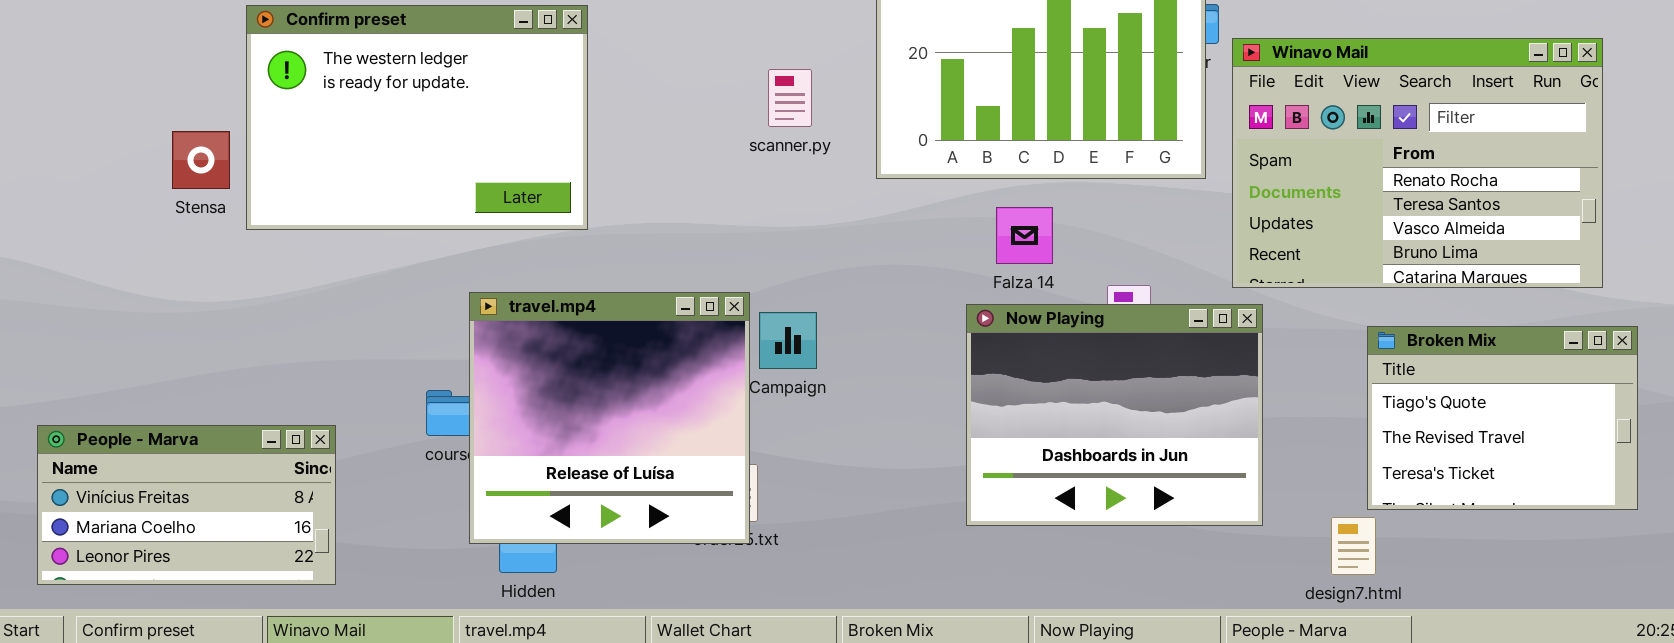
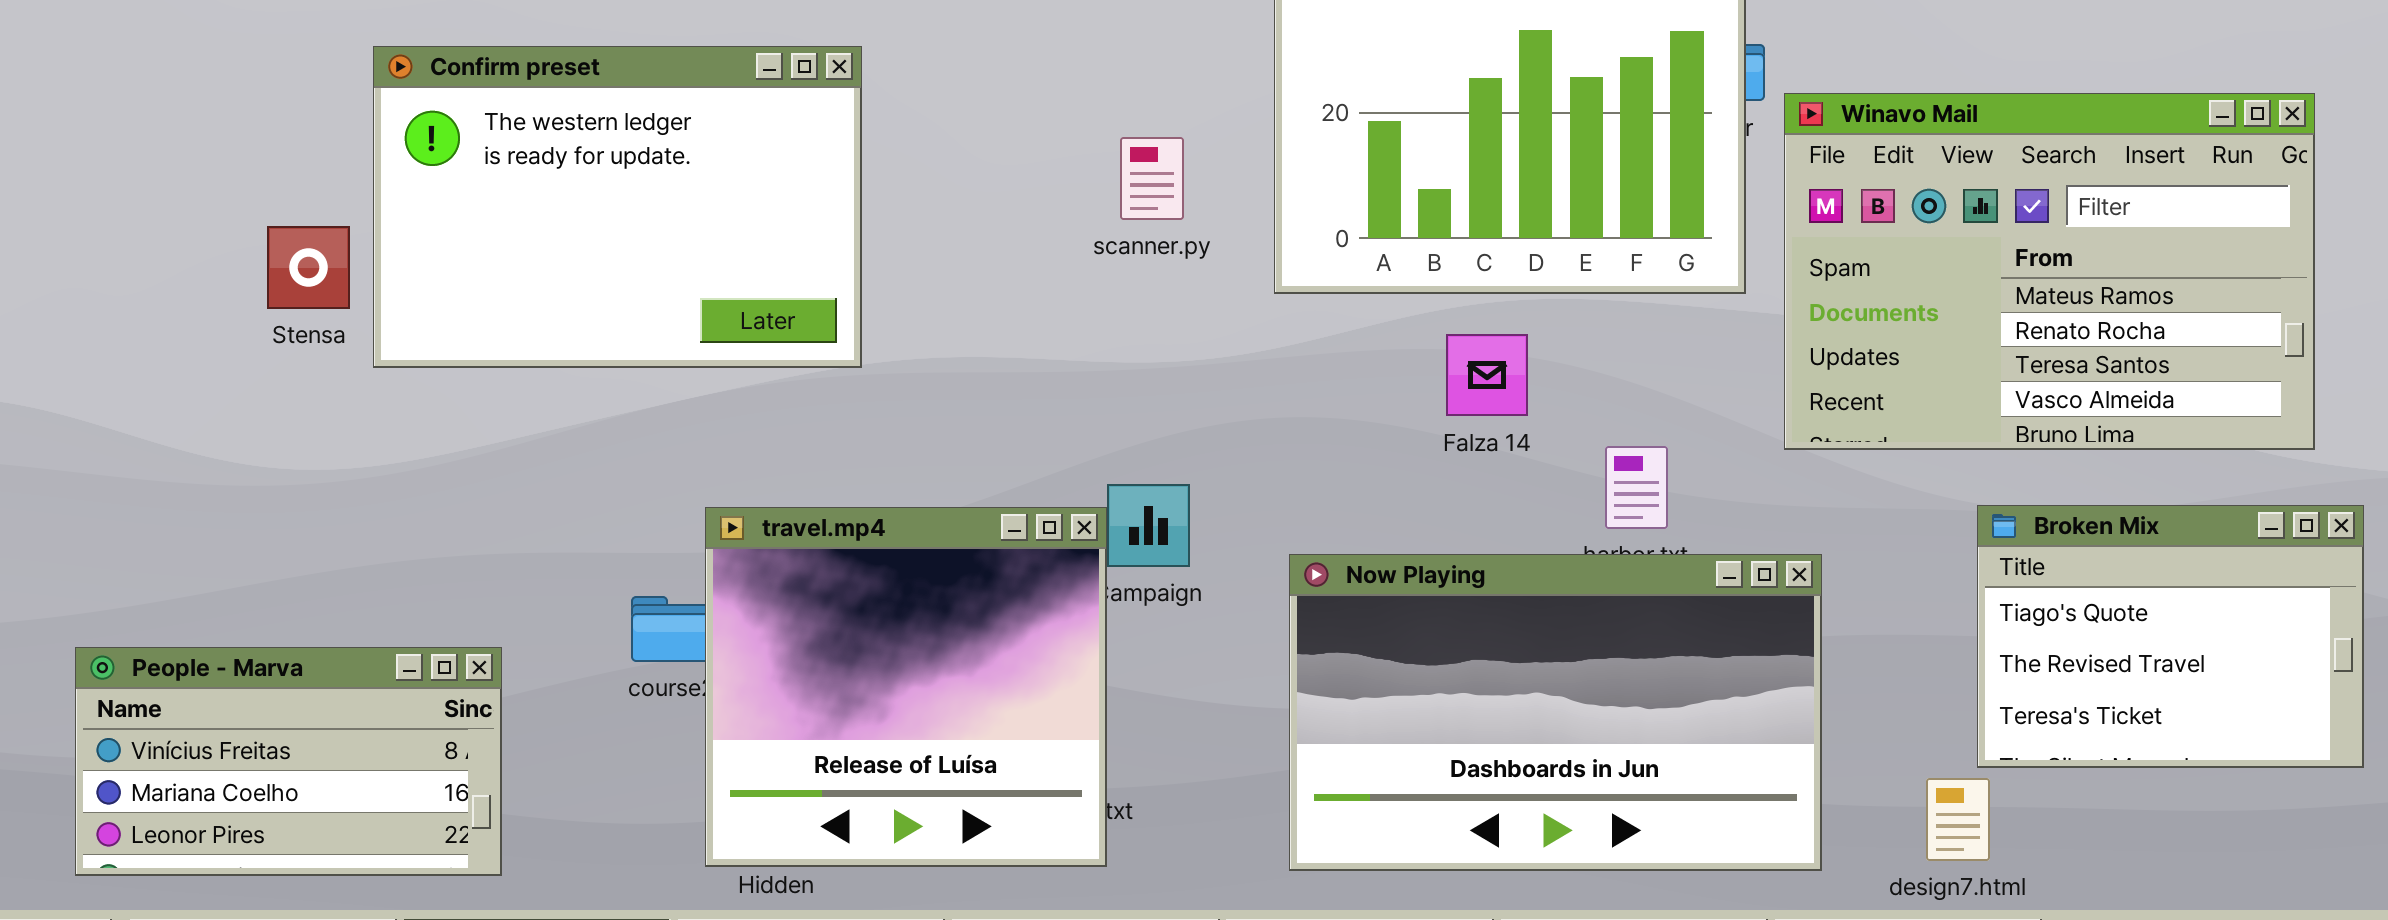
Winavo Mail: [1232,38,1603,288] -> [1784,93,2315,450], scrolled up 1 row
travel.mp4: [469,292,750,544] -> [705,507,1107,867], moved
Now Playing: [966,304,1263,526] -> [1289,554,1822,871], moved, resized

